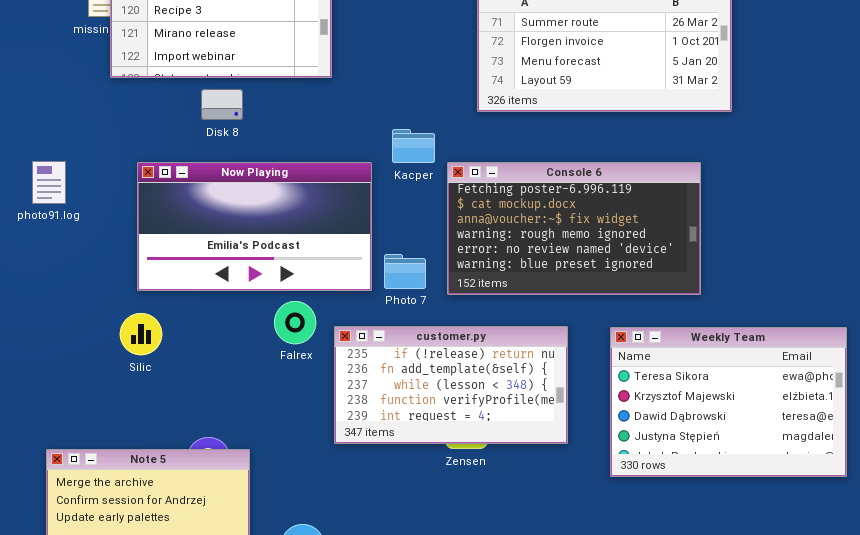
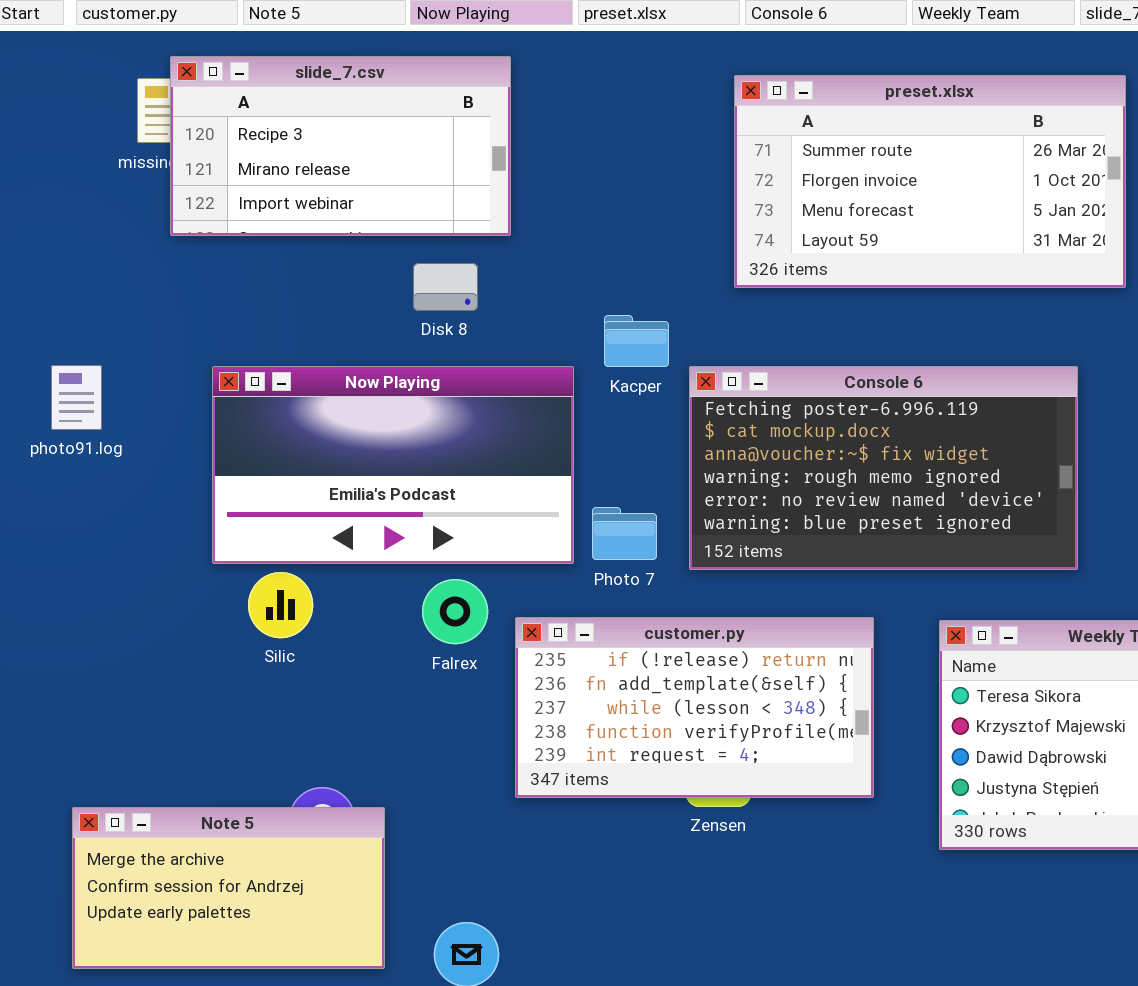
Disk 8: [201,89,243,120] -> [413,263,478,311], moved
Silic: [120,313,162,355] -> [248,572,313,638], moved

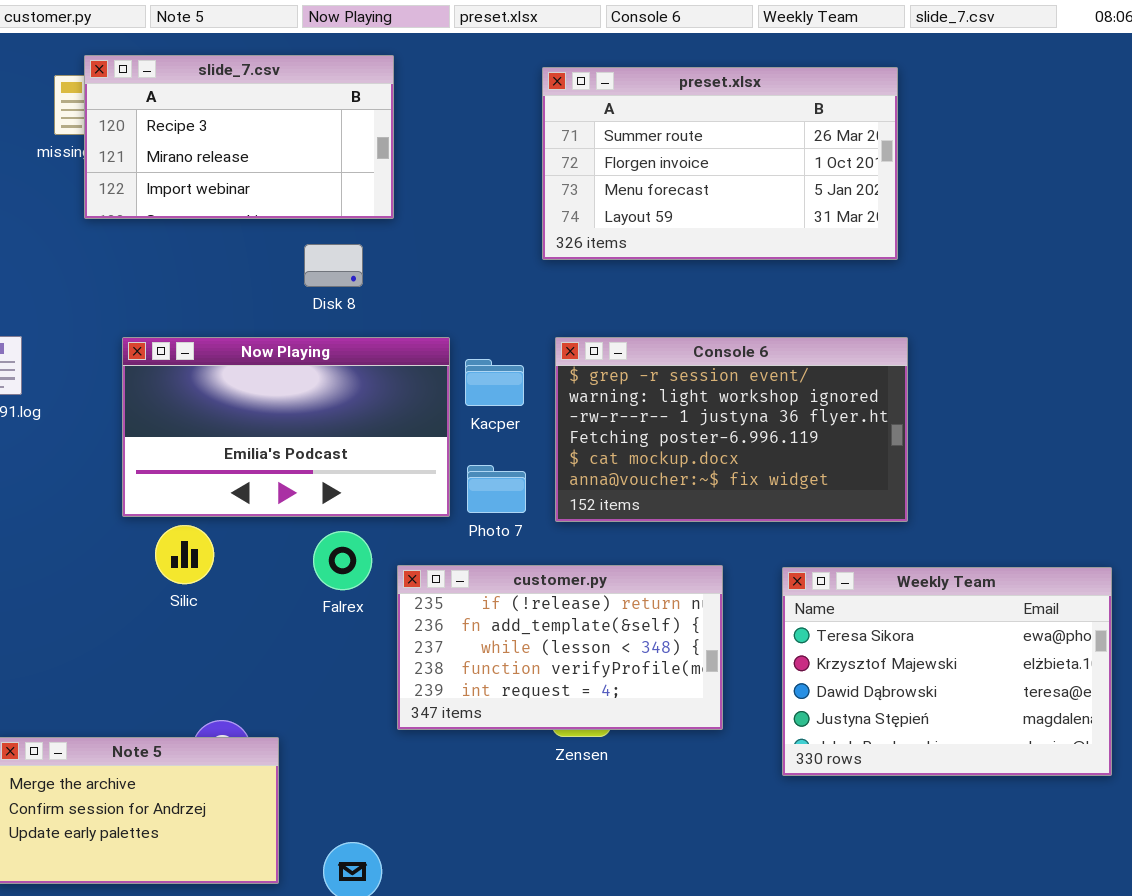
preset.xlsx: [734,75,1126,288] -> [542,67,898,260], moved
Kacper: [604,315,669,367] -> [465,359,524,406], moved
Console 6: [689,366,1078,570] -> [555,337,908,522], scrolled up 3 rows

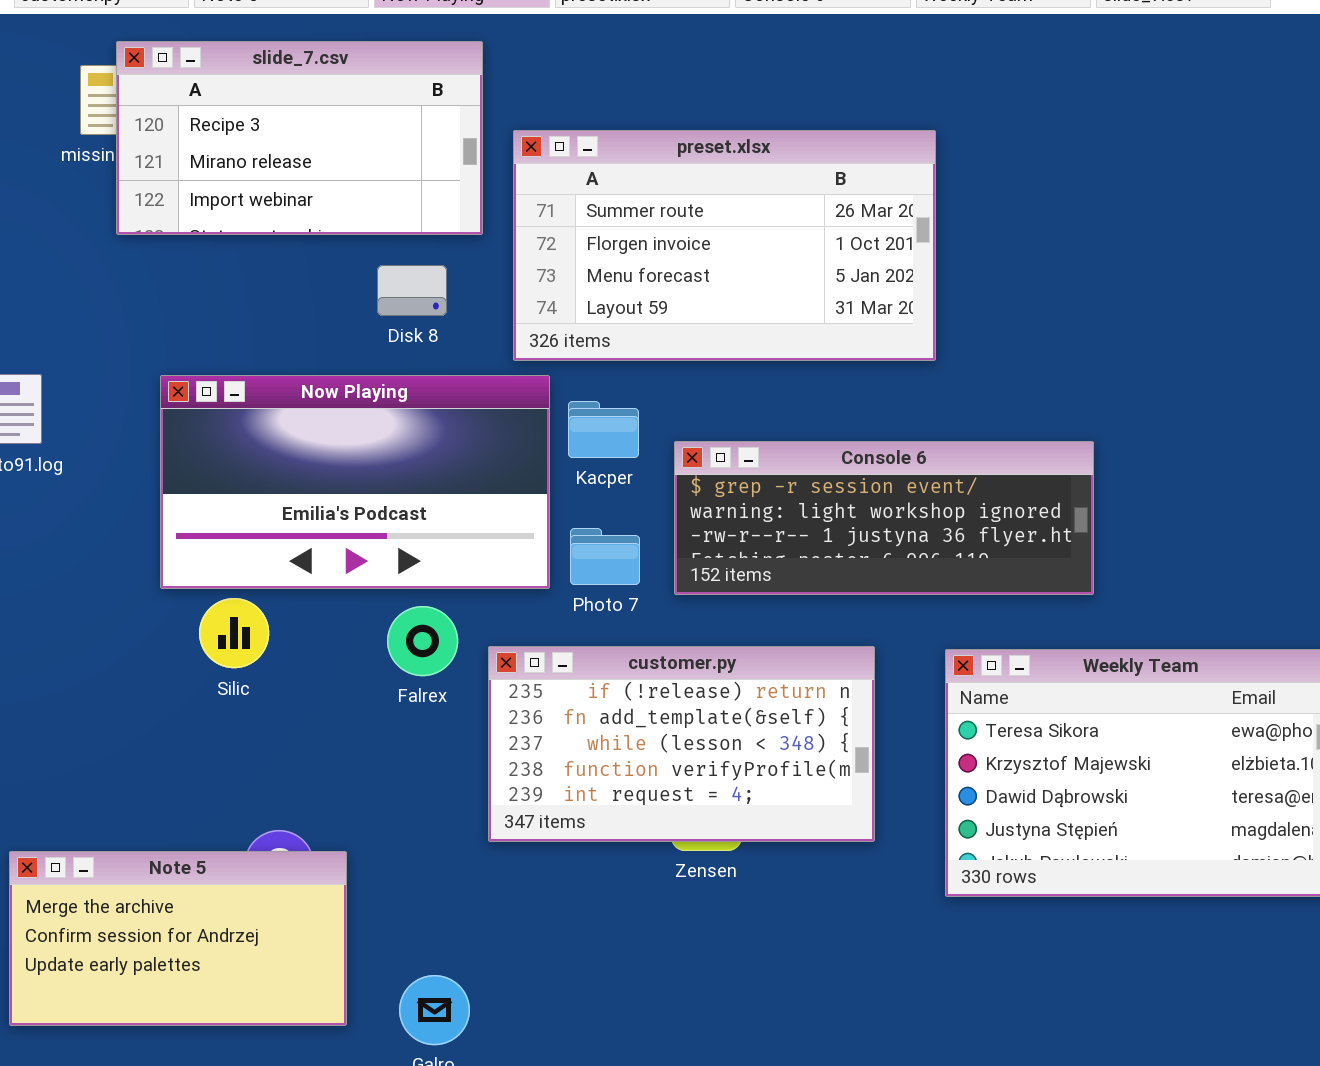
preset.xlsx: [542,67,898,260] -> [513,130,936,361], moved
Console 6: [555,337,908,522] -> [674,441,1094,595], resized

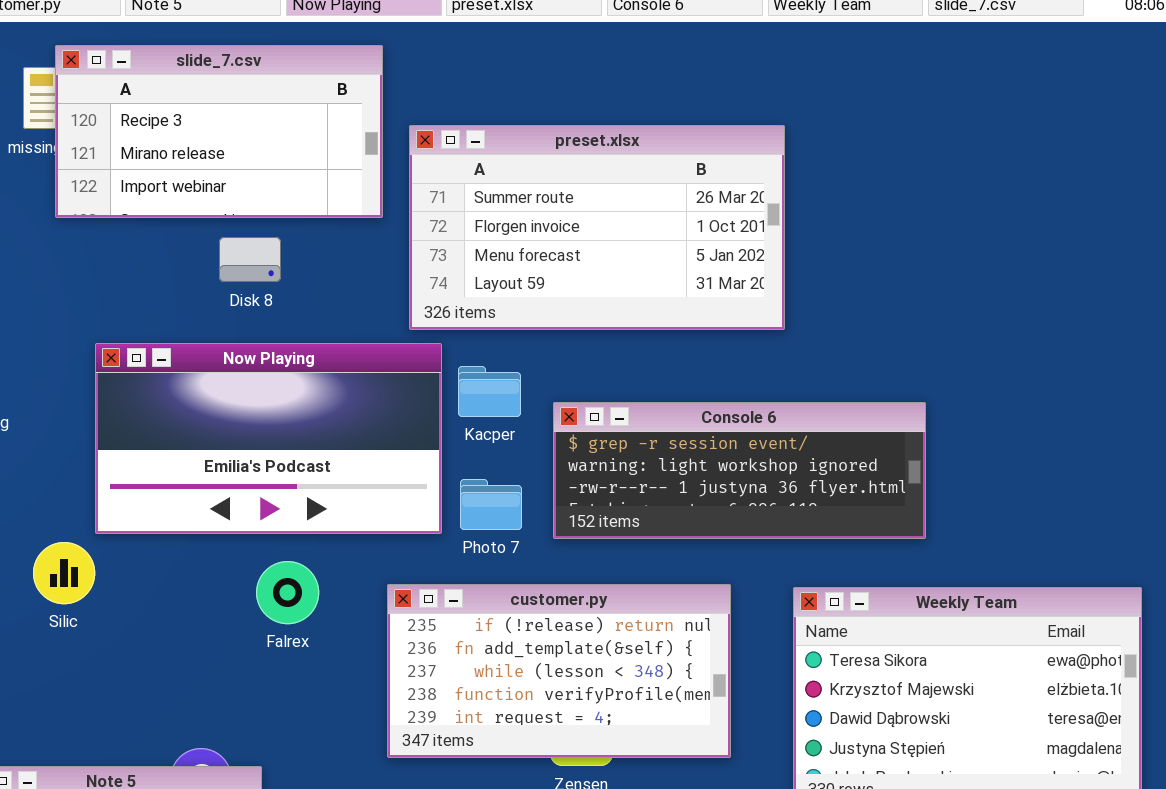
Disk 8: [377,265,447,316] -> [219,237,281,282], moved
Silic: [199,598,269,668] -> [33,542,95,604], moved
Falrex: [387,606,458,676] -> [256,561,319,624], moved

